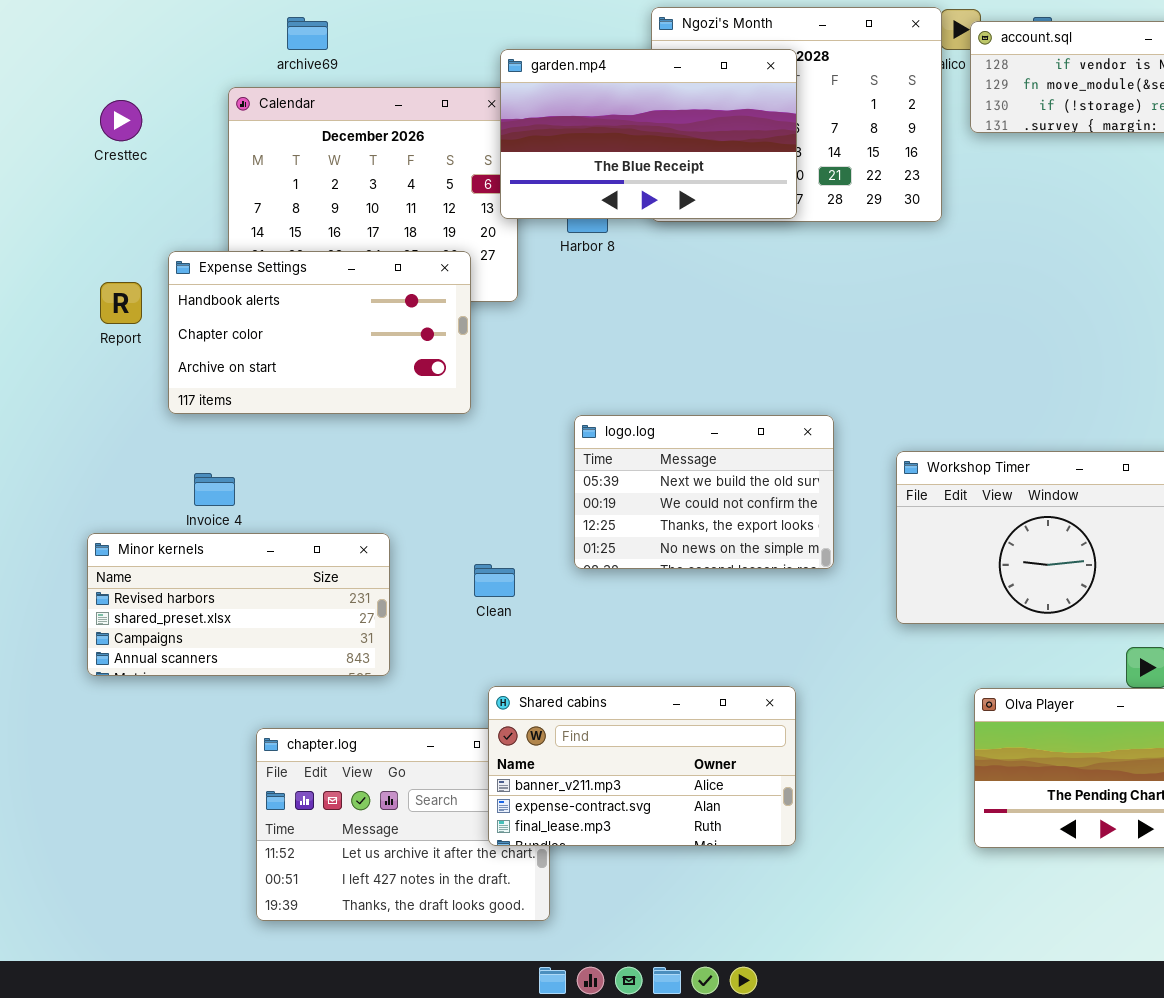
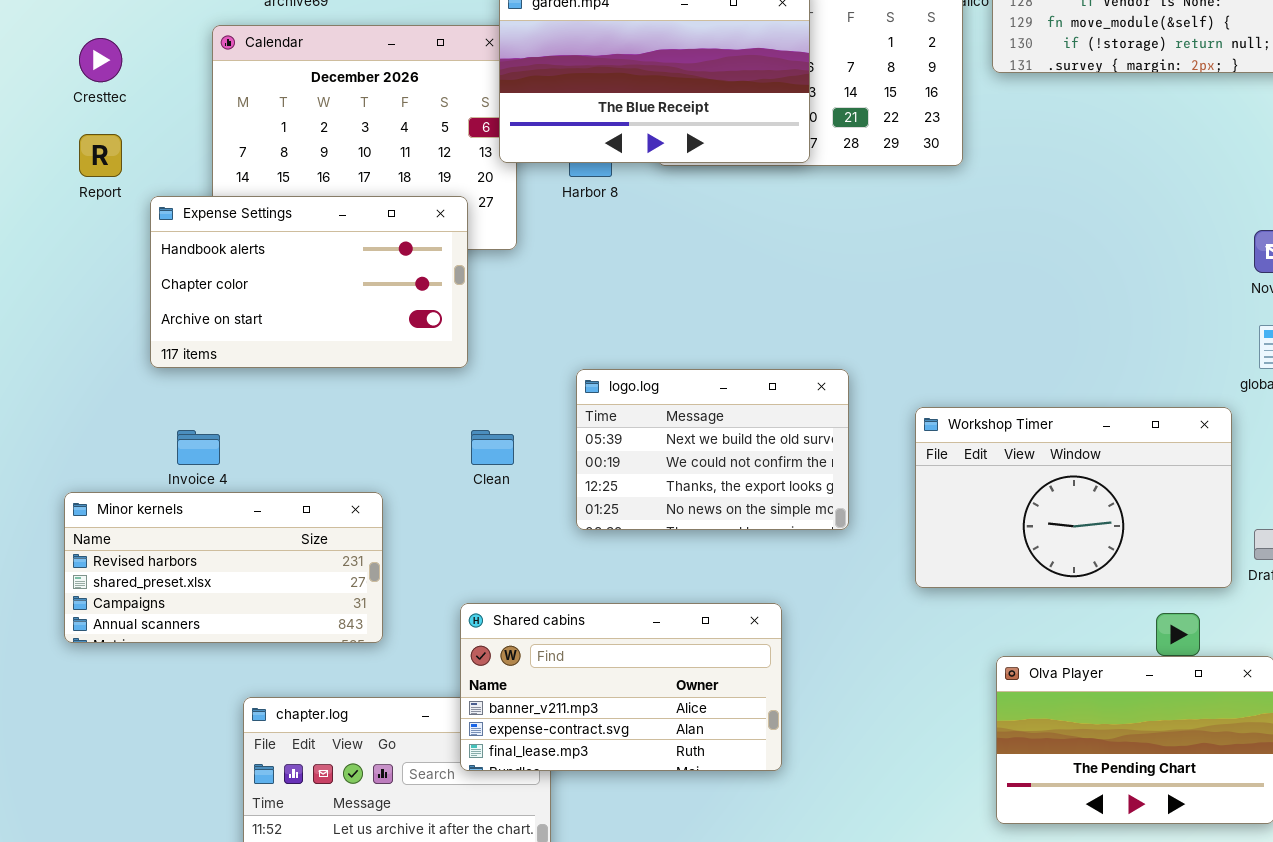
Report: [100,282,142,324] -> [79,134,122,177], moved
Clean: [474,564,515,597] -> [471,430,514,465], moved
Shared cabins: [488,686,796,846] -> [460,603,782,771], moved

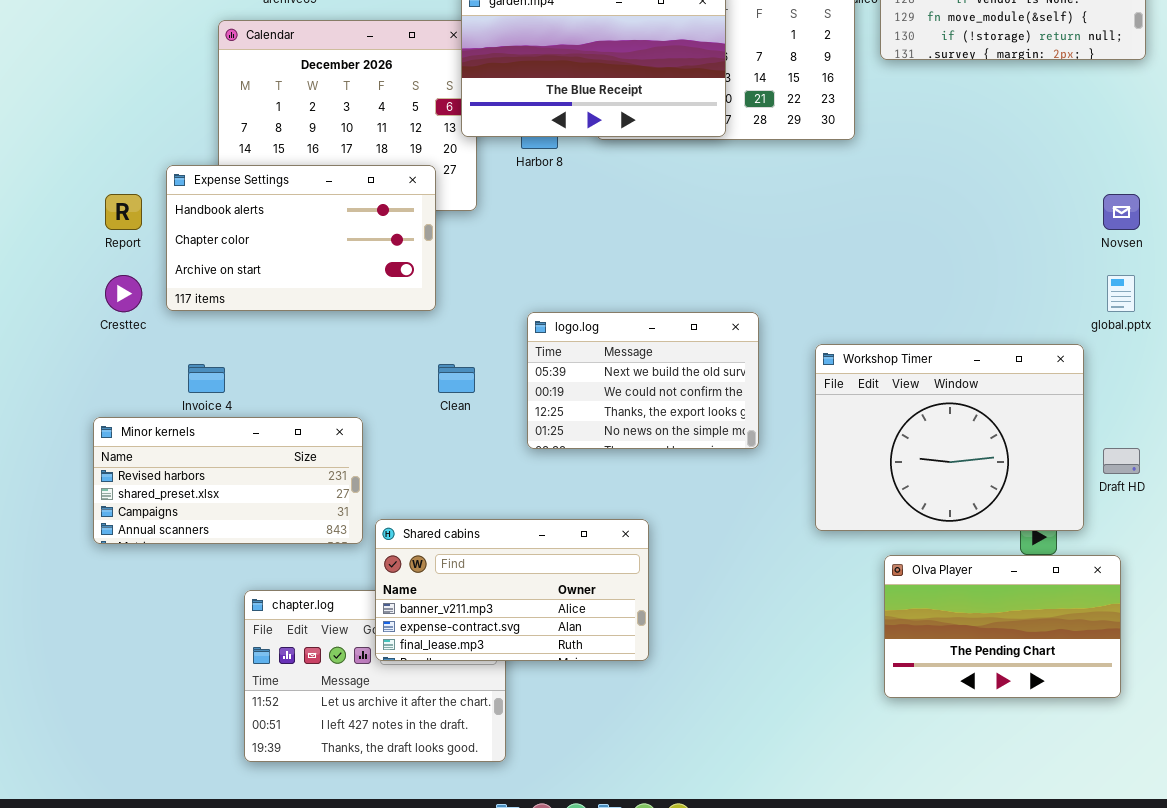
Cresttec: [79,38,122,82] -> [105,275,142,312], moved
Report: [79,134,122,177] -> [105,194,142,230], moved
Workshop Timer: [915,407,1232,588] -> [815,344,1084,531], resized
Shared cabins: [460,603,782,771] -> [375,519,649,661], moved

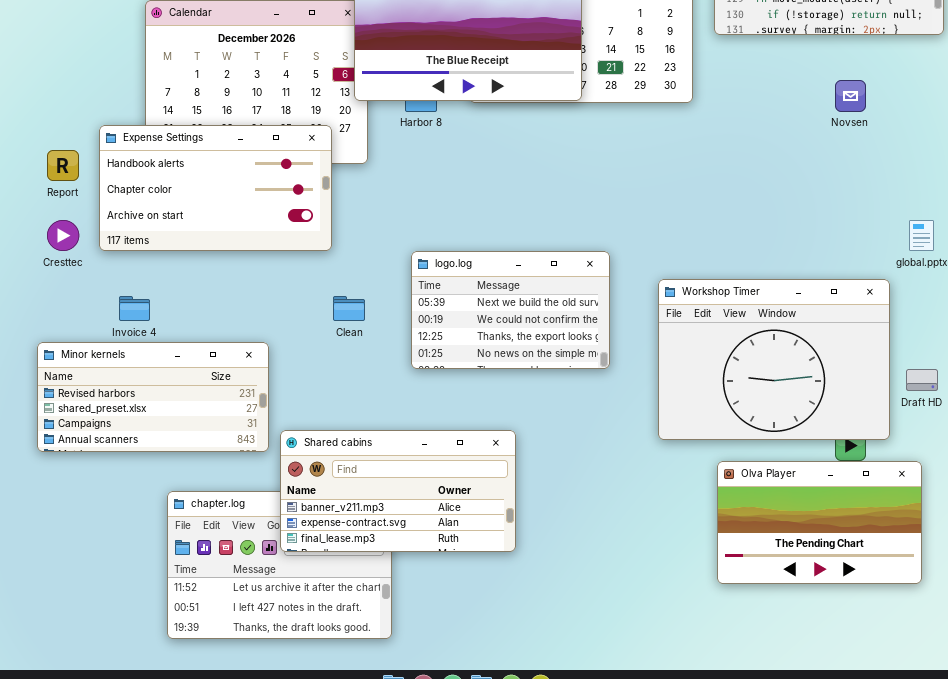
Novsen: [1103,194,1140,230] -> [835,80,866,112], moved

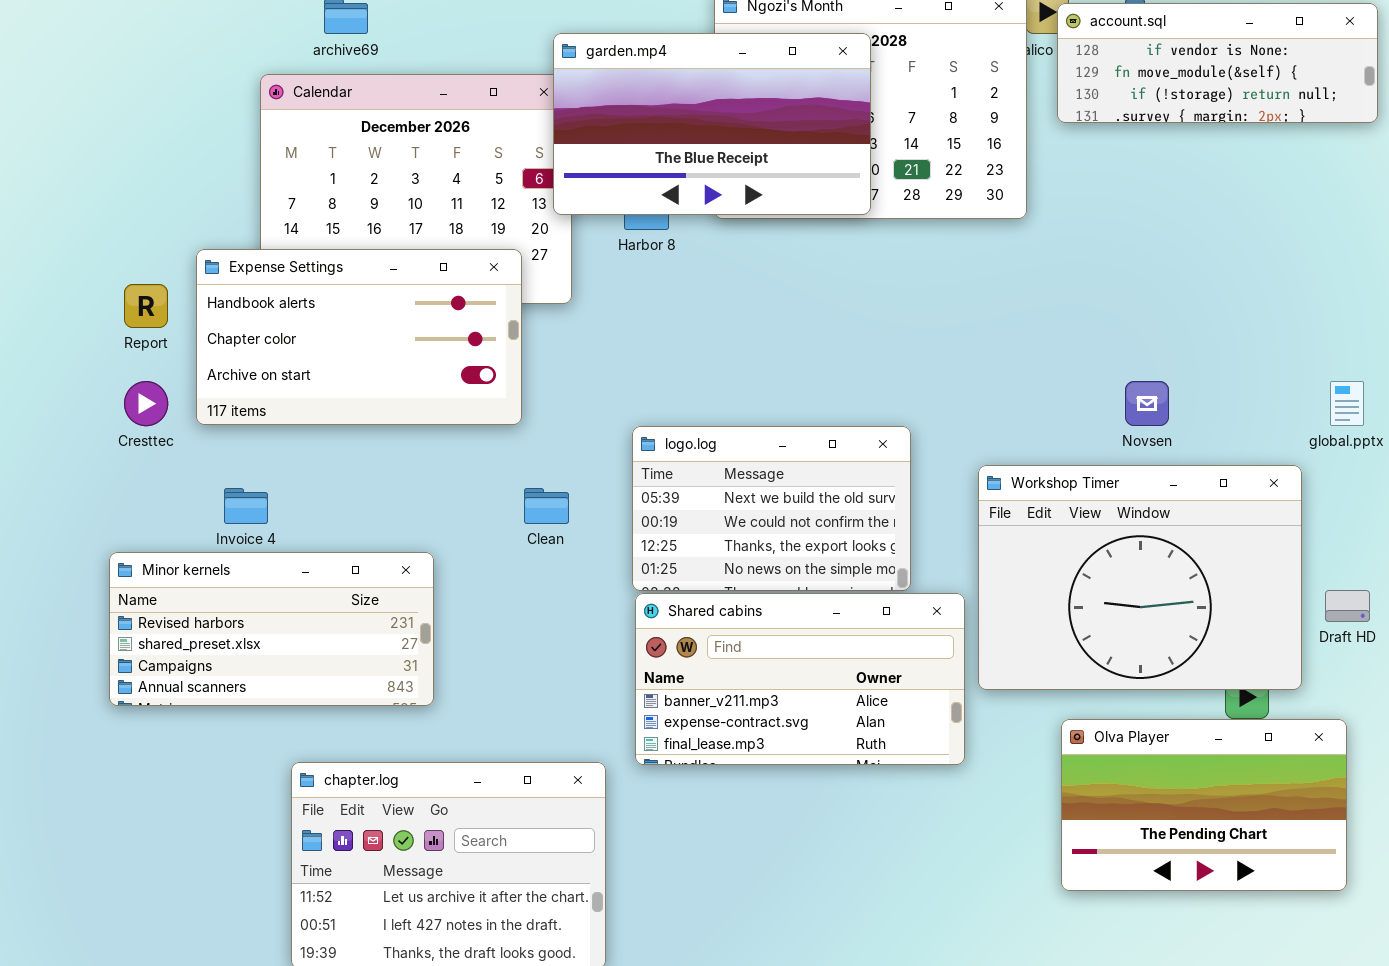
Novsen: [835,80,866,112] -> [1125,381,1169,426], moved
Shared cabins: [280,430,516,552] -> [635,593,965,765], moved

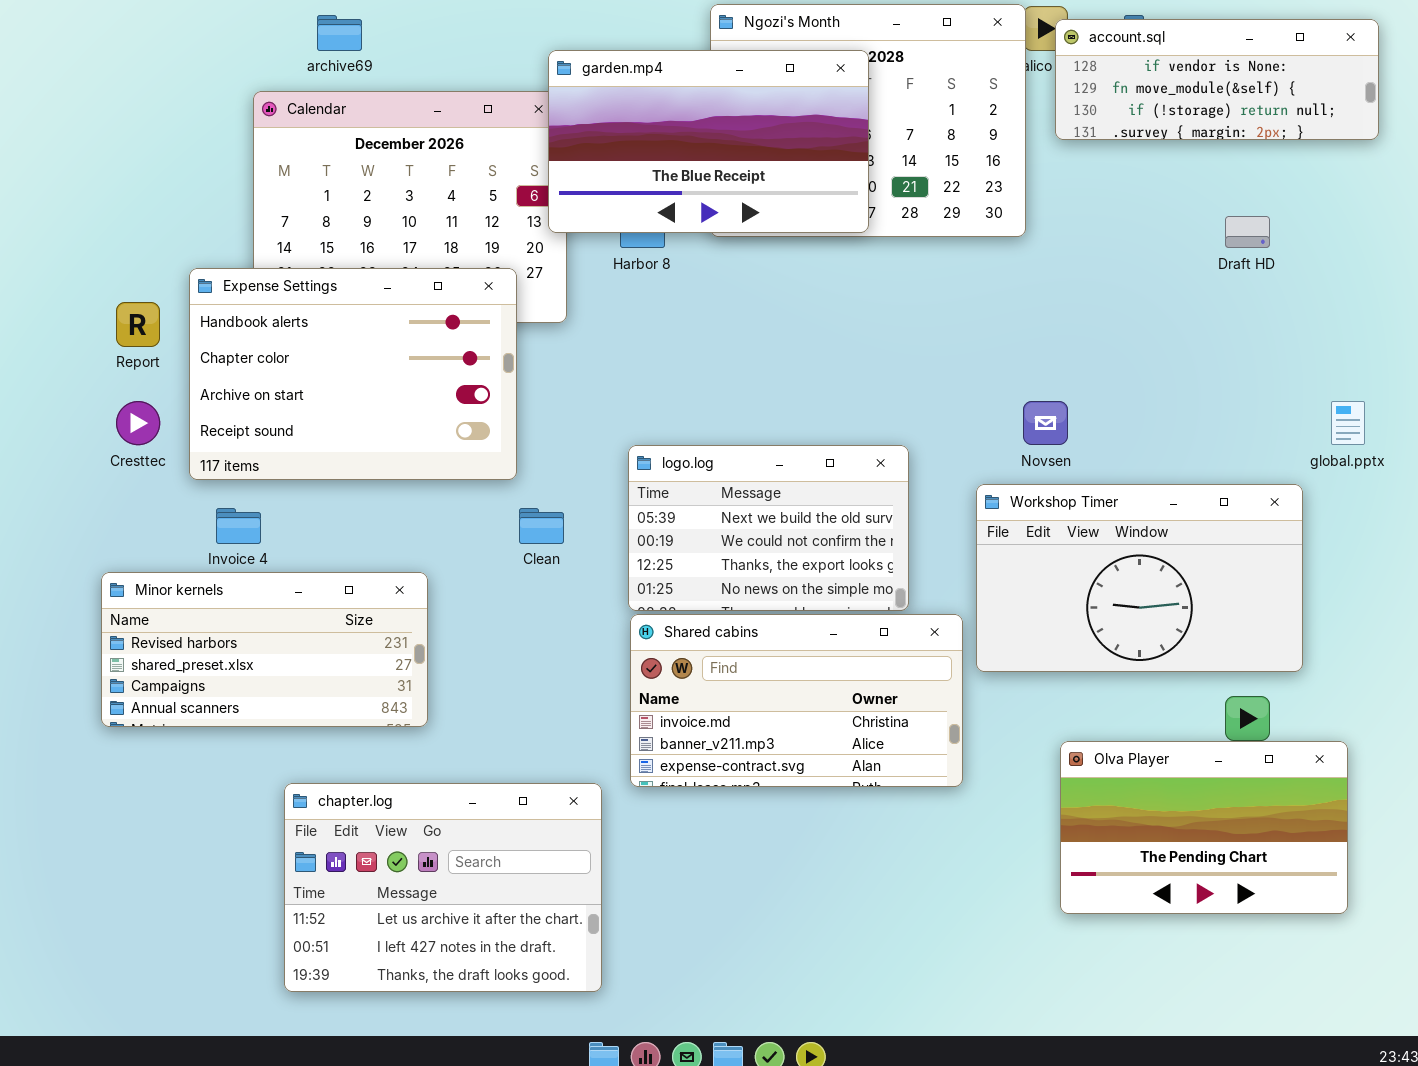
Expense Settings: [196,249,522,425] -> [189,268,517,480], resized
Novsen: [1125,381,1169,426] -> [1023,401,1068,445], moved
Workshop Timer: [978,465,1302,690] -> [976,484,1303,672], resized
Draft HD: [1325,590,1370,622] -> [1225,216,1270,248], moved
Shared cabins: [635,593,965,765] -> [630,614,963,787], scrolled up 1 row

